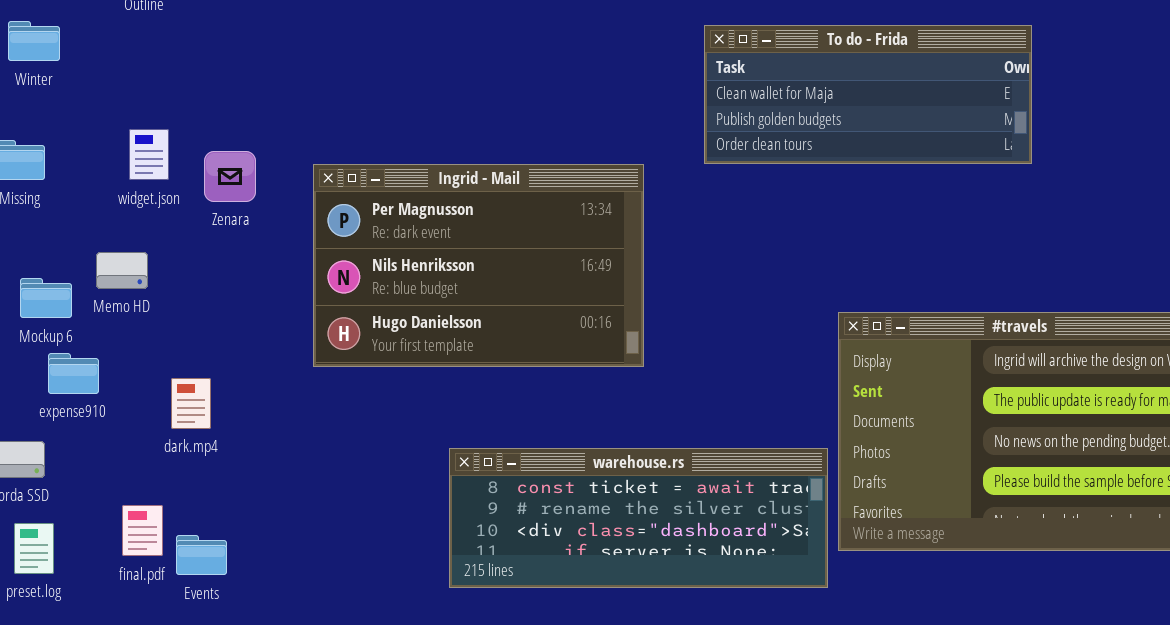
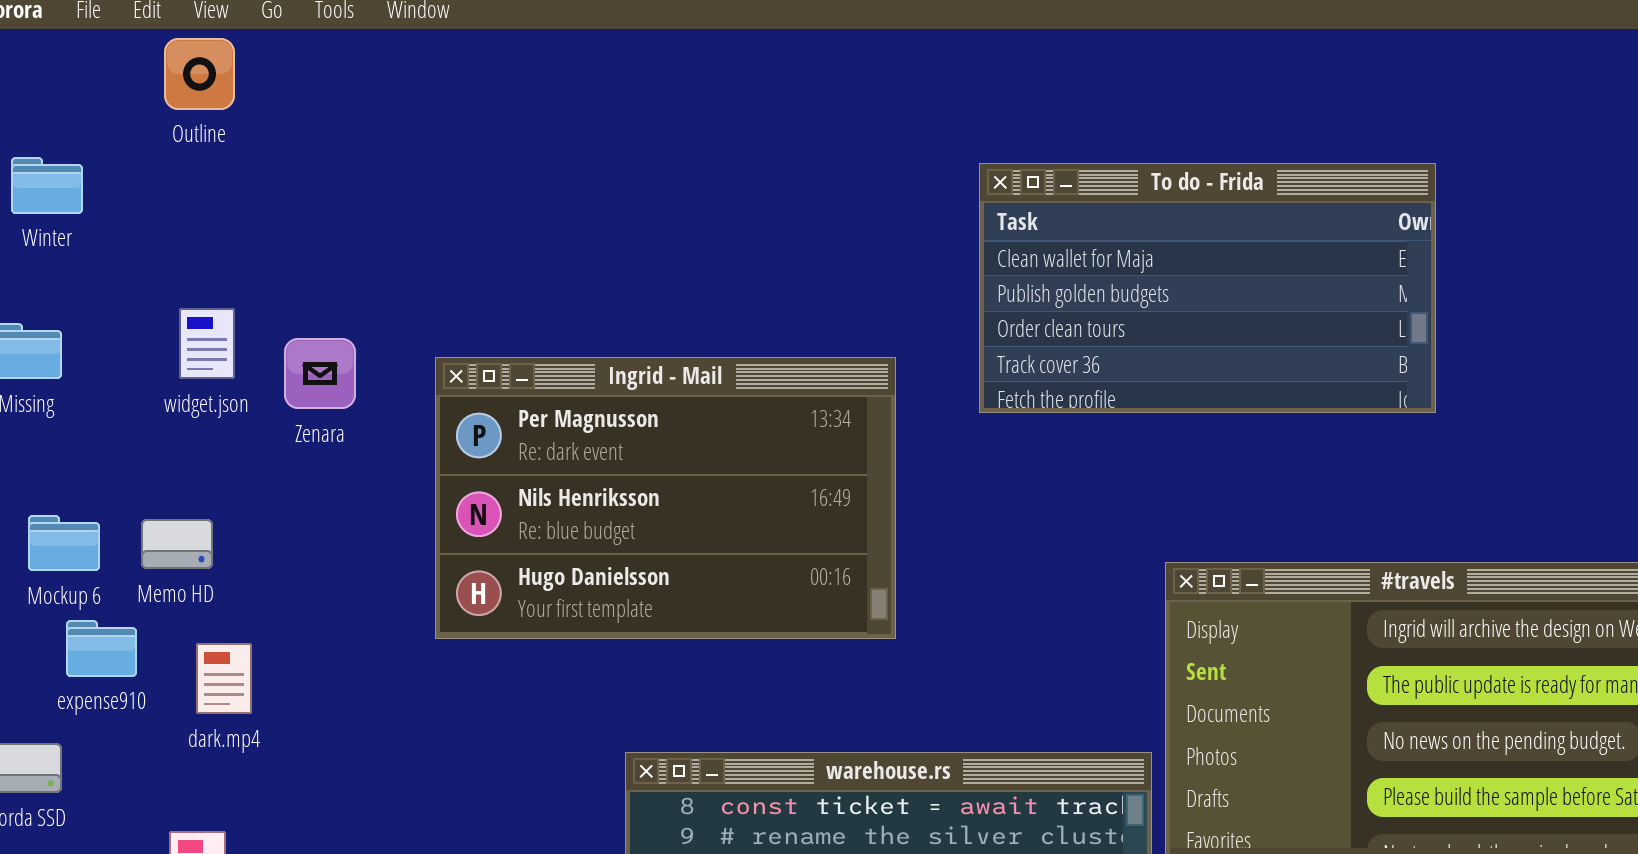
To do - Frida: [704,25,1032,164] -> [979,163,1436,413], resized
Memo HD: [96,252,148,289] -> [141,519,213,569], moved
dark.mp4: [171,378,211,429] -> [196,643,252,714], moved

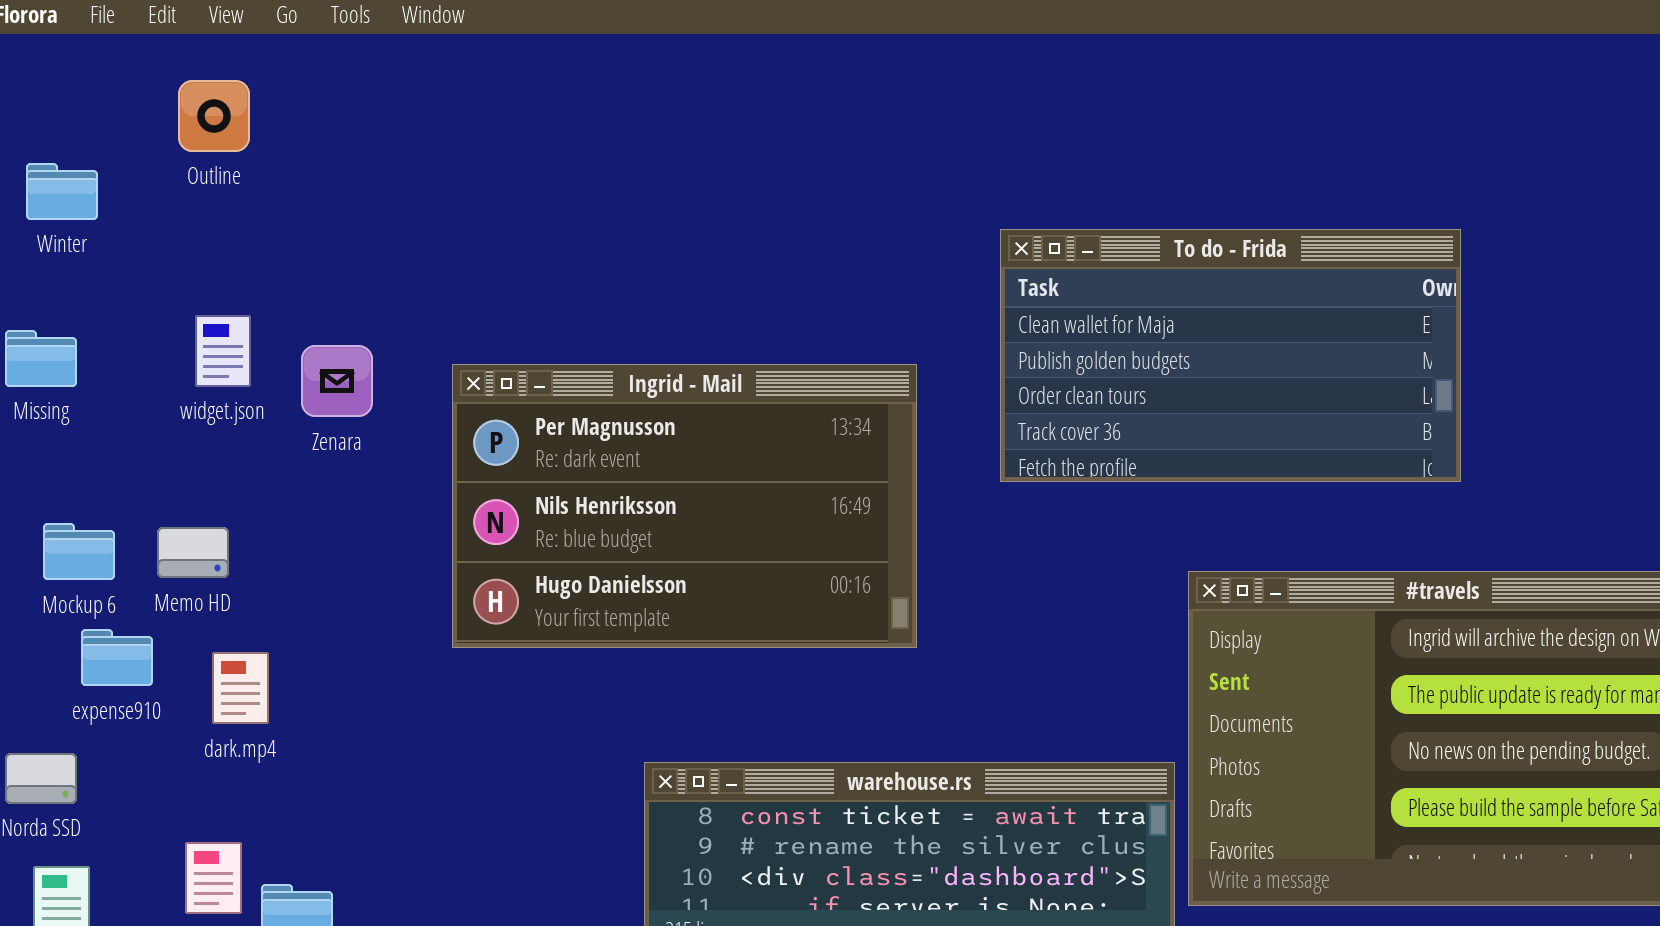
Outline: [164,38,235,110] -> [178,80,250,152], moved
To do - Frida: [979,163,1436,413] -> [1000,229,1461,482], moved

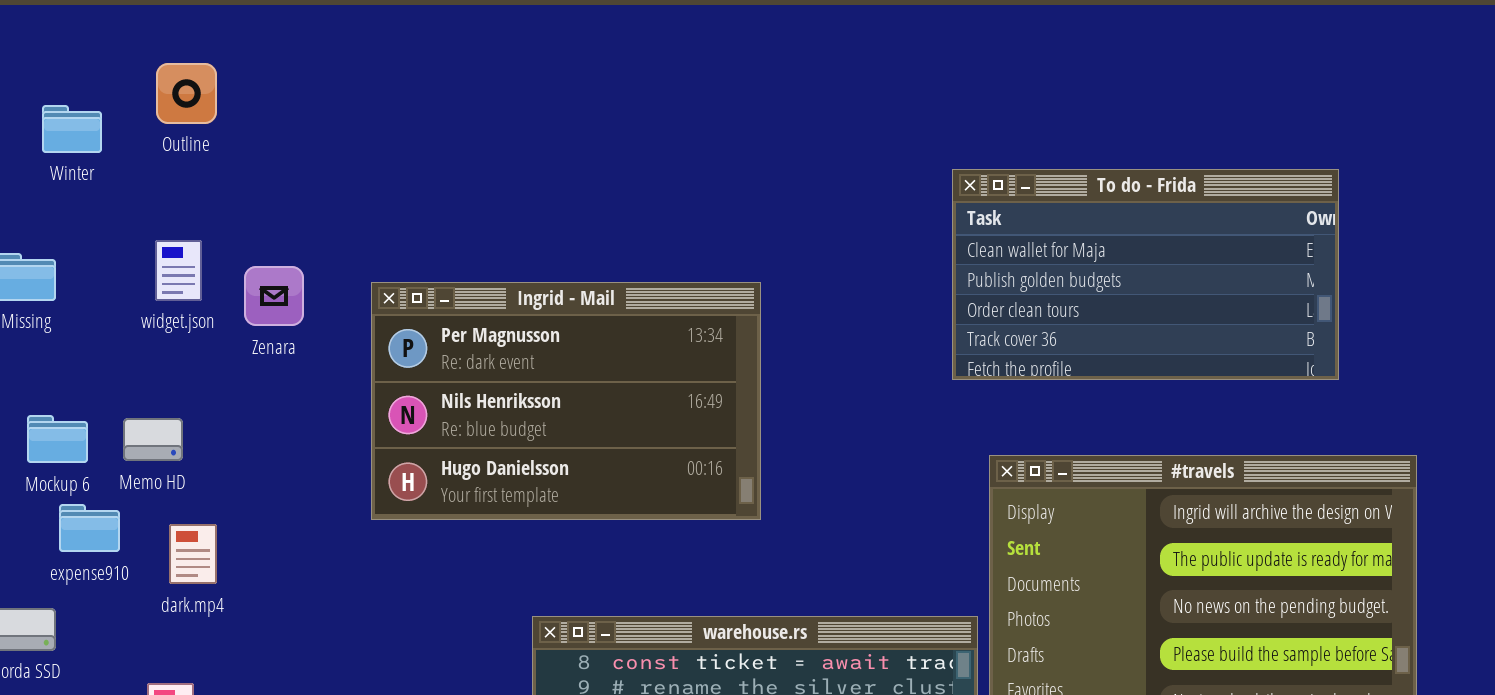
Outline: [178,80,250,152] -> [156,63,217,124], moved
Winter: [26,163,98,220] -> [42,105,102,153], moved
To do - Frida: [1000,229,1461,482] -> [952,169,1339,380], moved

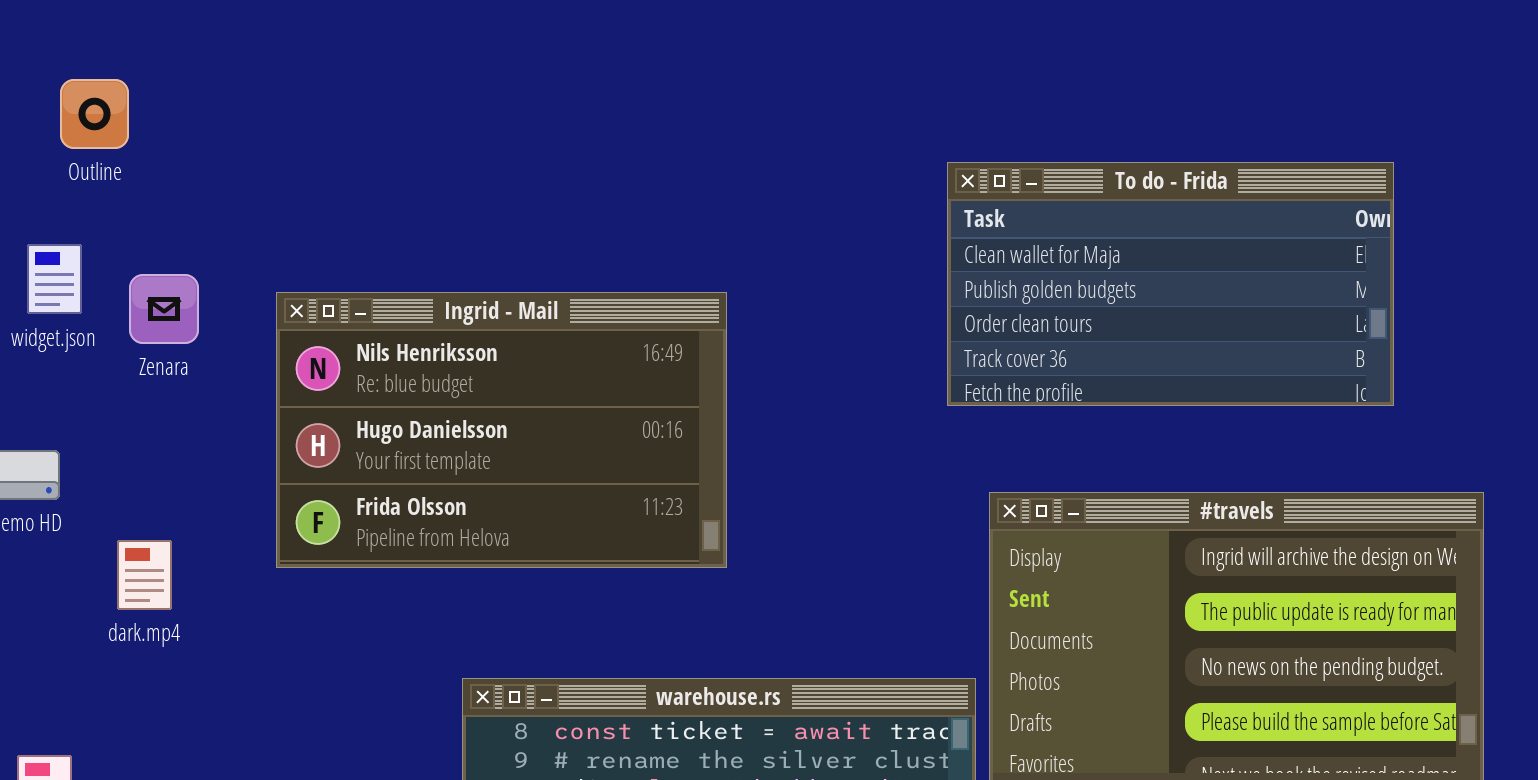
Outline: [156,63,217,124] -> [60,79,129,149], moved
Ingrid - Mail: [371,282,761,520] -> [276,292,727,568], scrolled down 1 row
dark.mp4: [169,524,217,584] -> [117,540,172,610], moved

